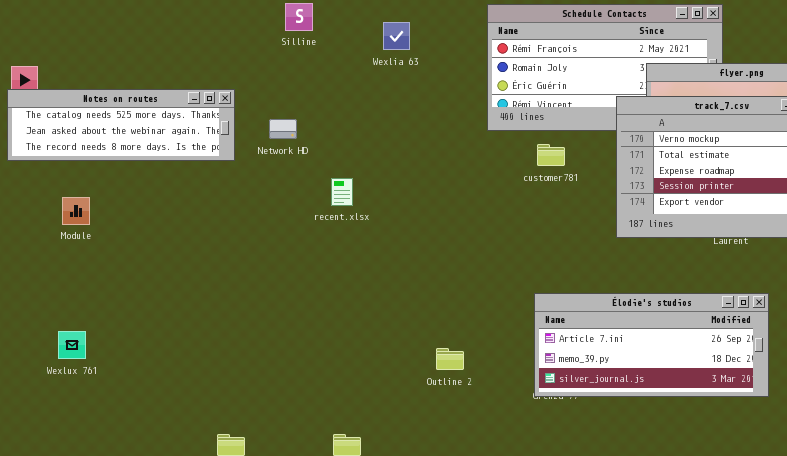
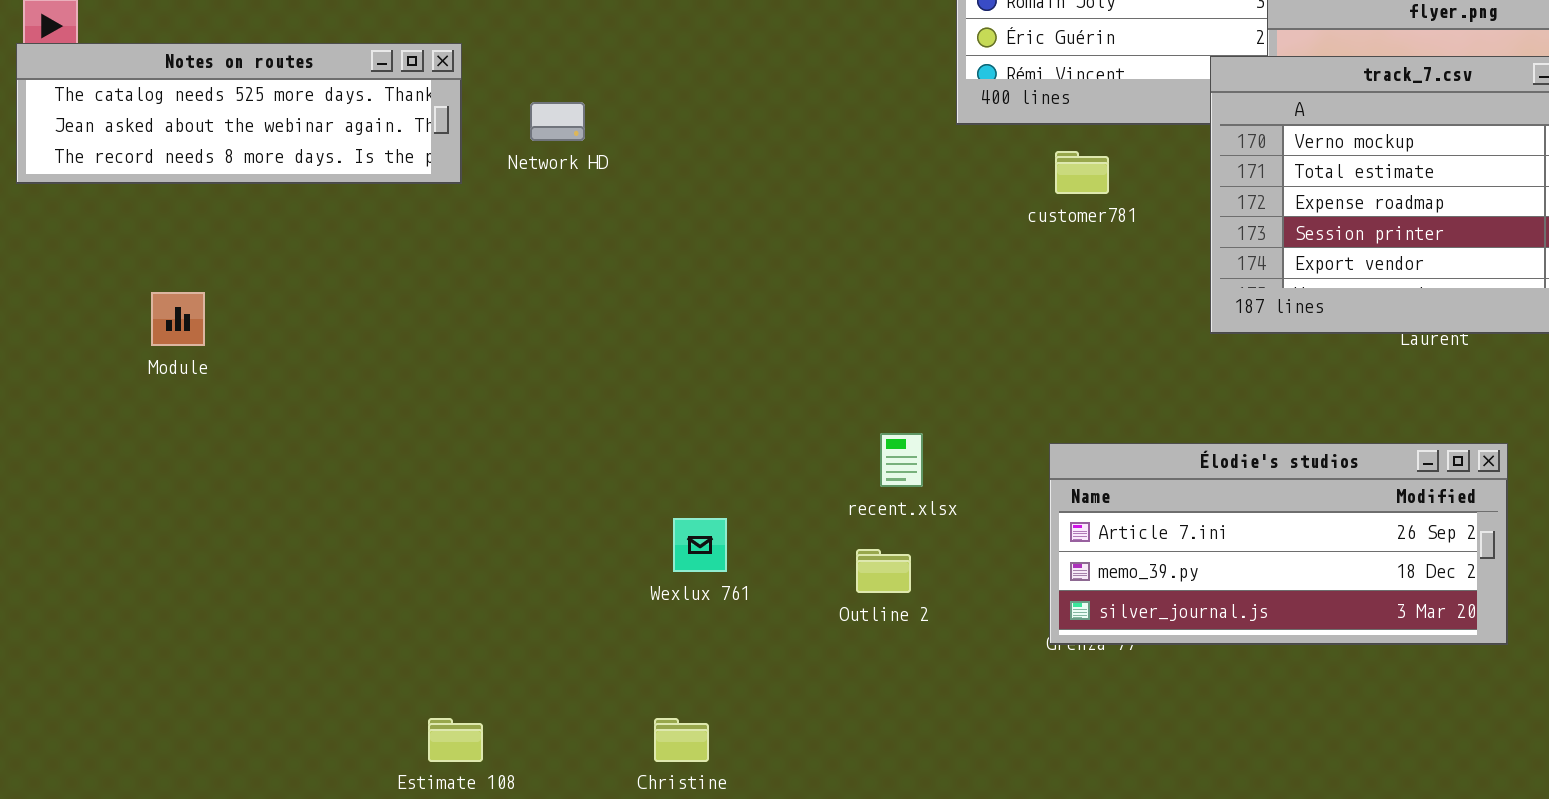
recent.xlsx: [331,178,353,206] -> [880,433,923,487], moved
Module: [62,197,90,225] -> [151,292,205,346], moved
Wexlux 761: [58,331,86,359] -> [673,518,727,572], moved

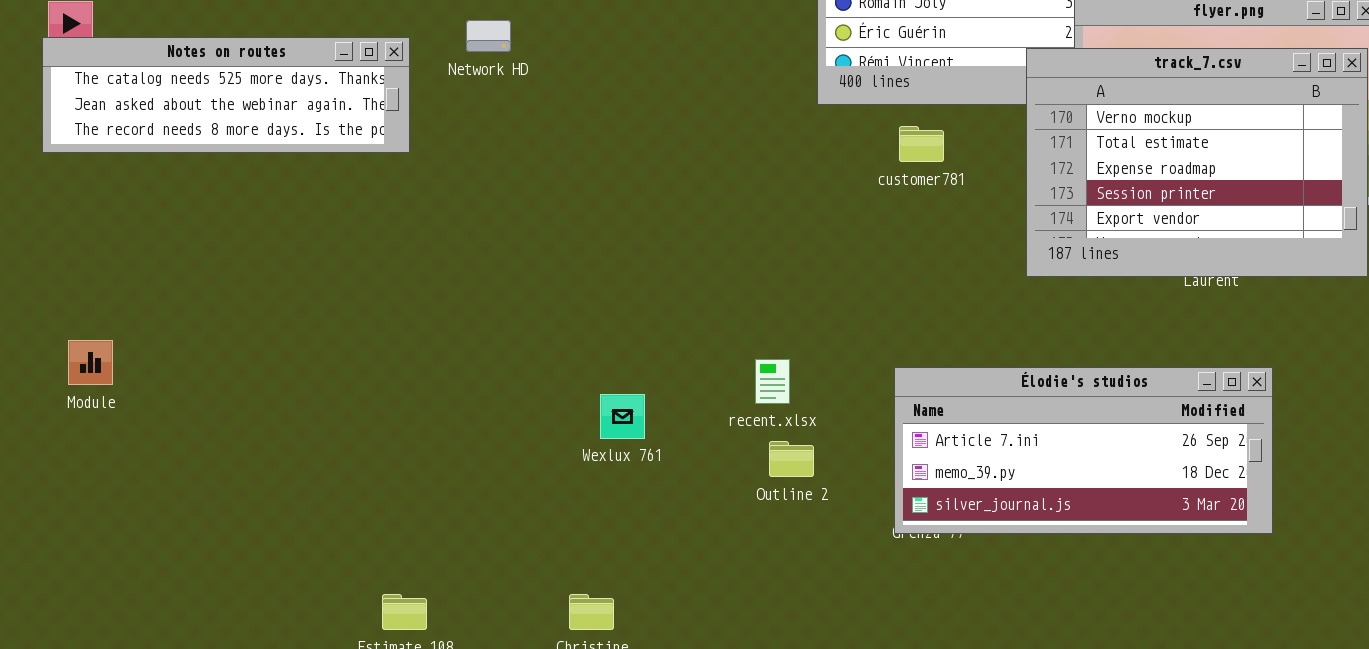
Network HD: [530,102,585,141] -> [466,20,511,52], moved
Module: [151,292,205,346] -> [68,340,113,385], moved
Wexlux 761: [673,518,727,572] -> [600,394,645,439], moved
Outline 2: [856,549,911,593] -> [769,441,814,477], moved

